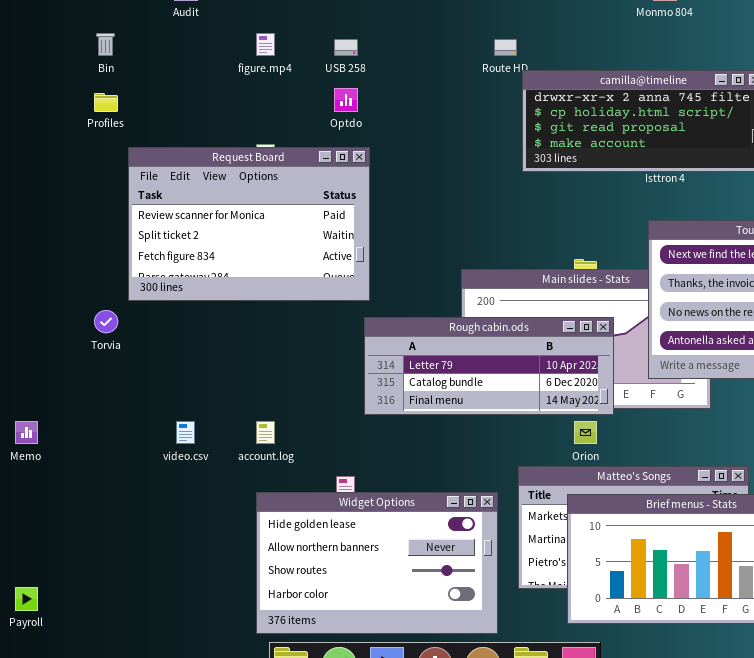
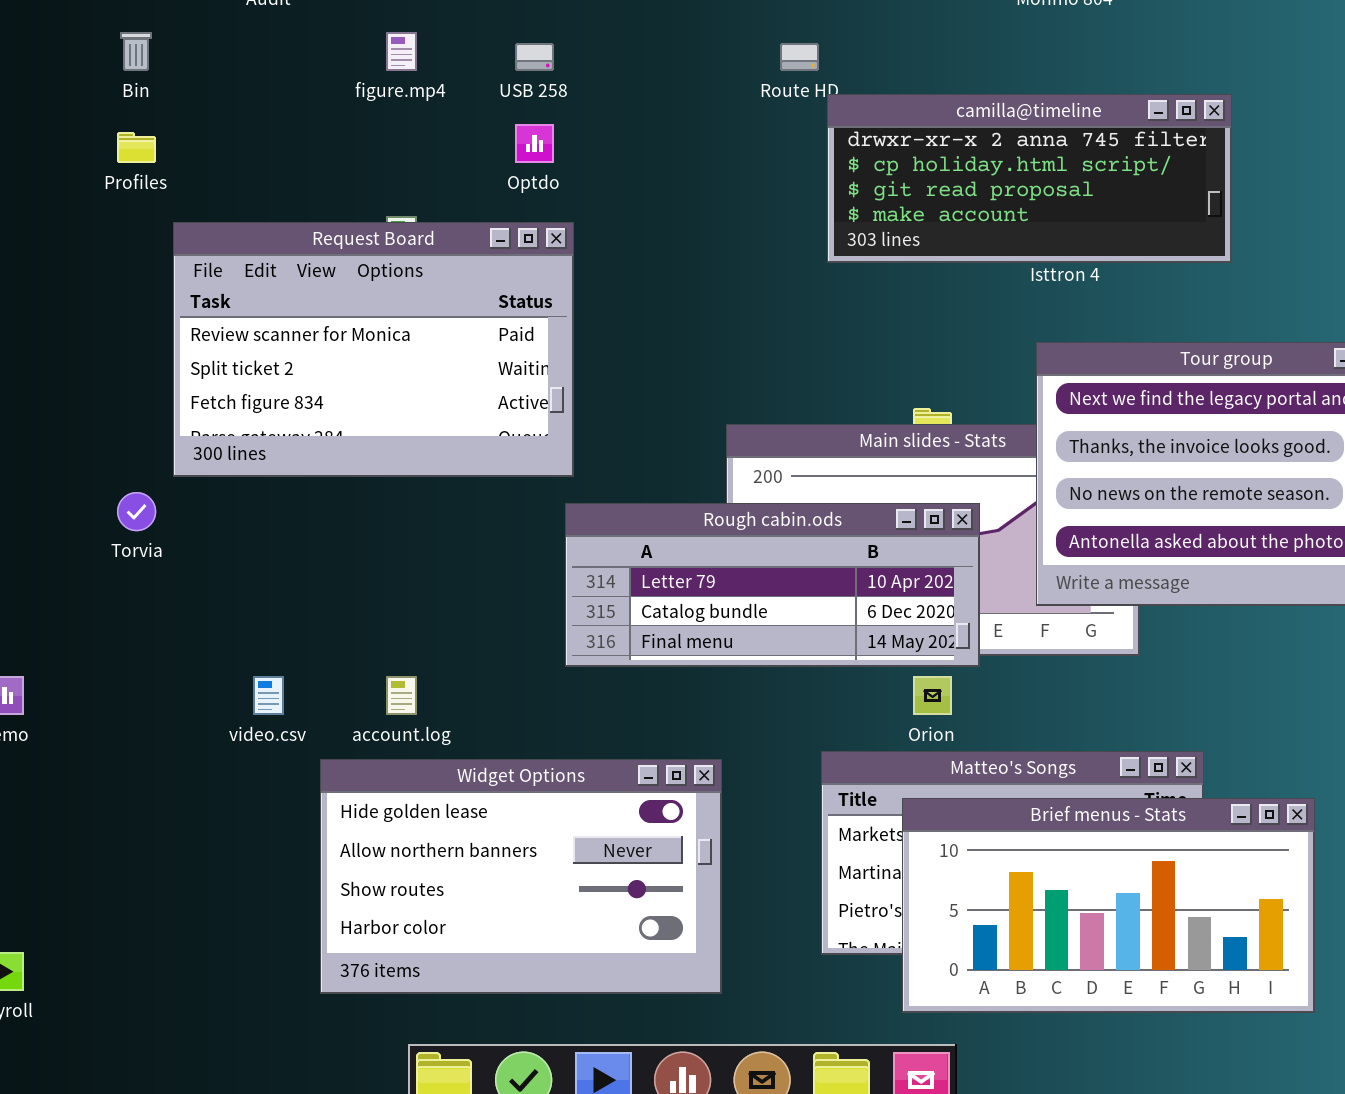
Widget Options: [256,492,498,634] -> [320,759,722,994], moved

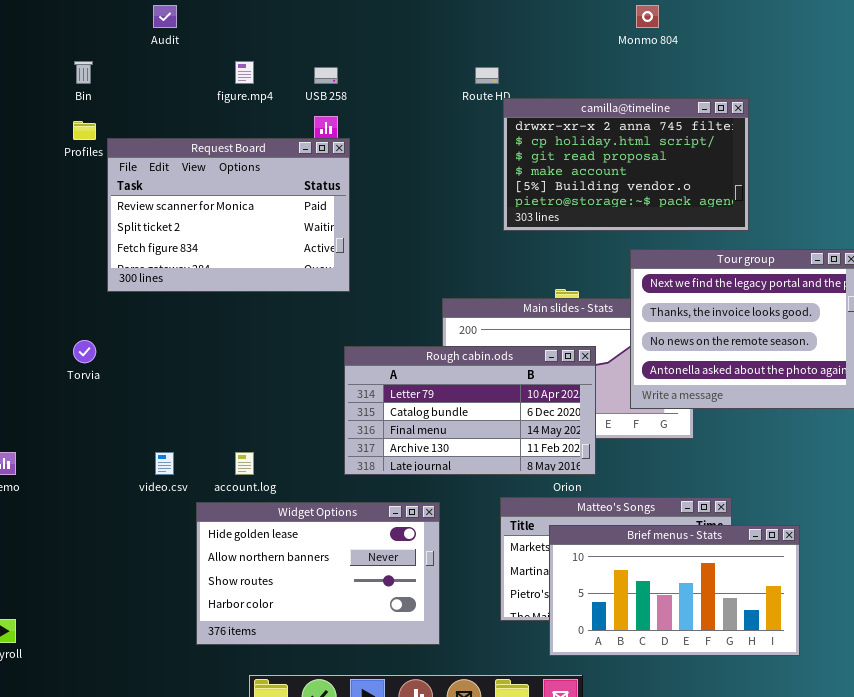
camilla@timeline: [827,94,1232,263] -> [503,98,749,231], resized
Request Board: [173,222,574,477] -> [107,138,350,292], moved
Rough cabin.ods: [565,503,980,667] -> [344,346,596,475], resized

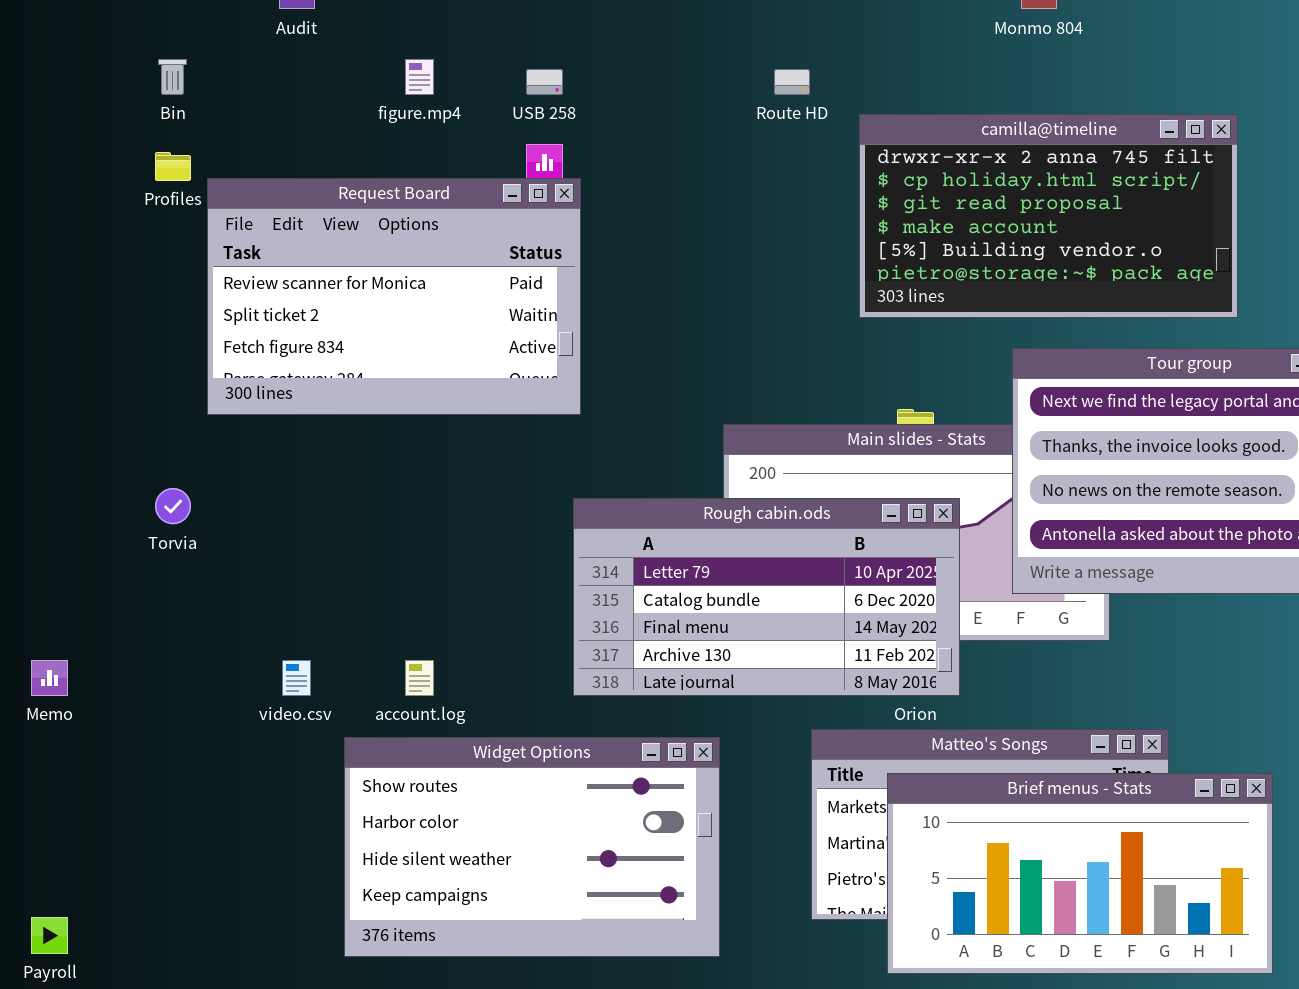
camilla@timeline: [503,98,749,231] -> [859,114,1238,318], moved
Widget Options: [196,502,440,645] -> [344,737,720,957], scrolled down 2 rows

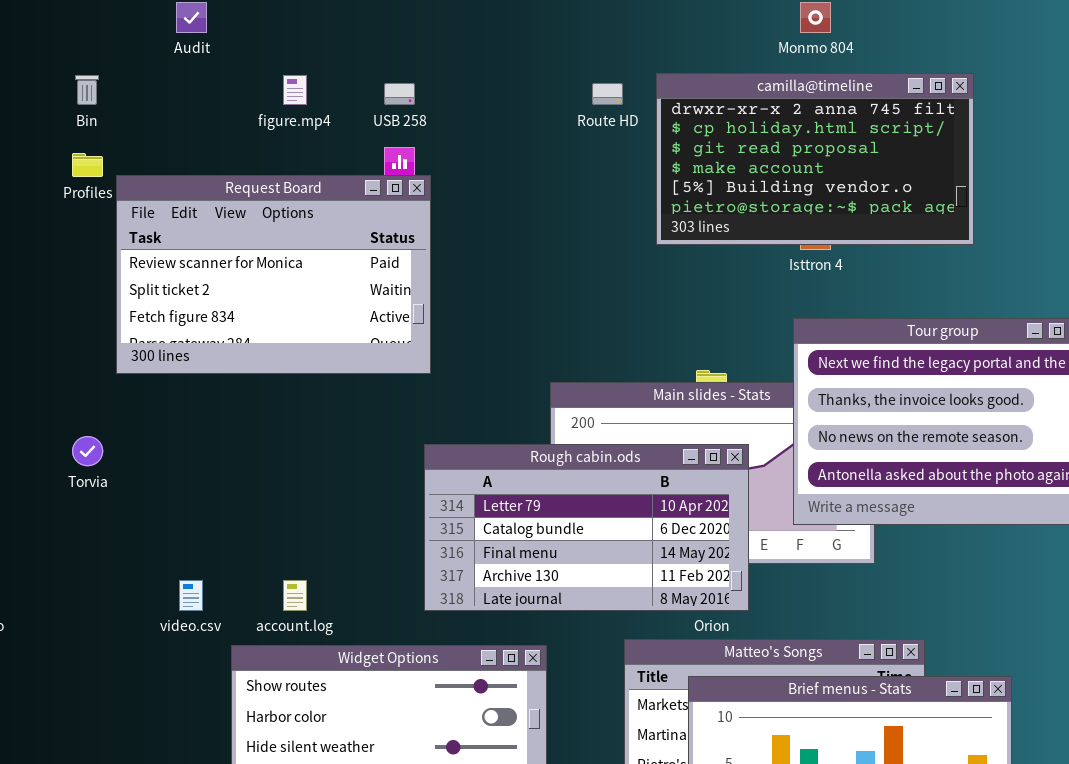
camilla@timeline: [859,114,1238,318] -> [656,73,974,245], moved

